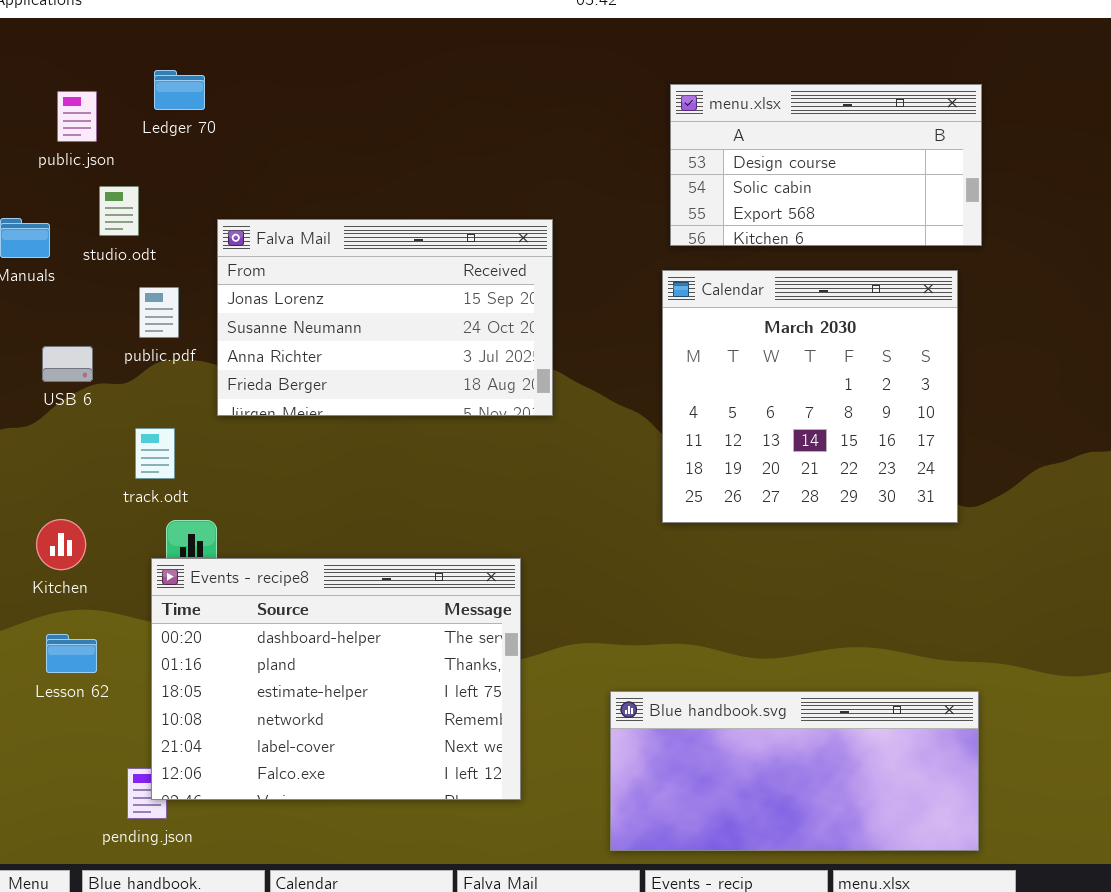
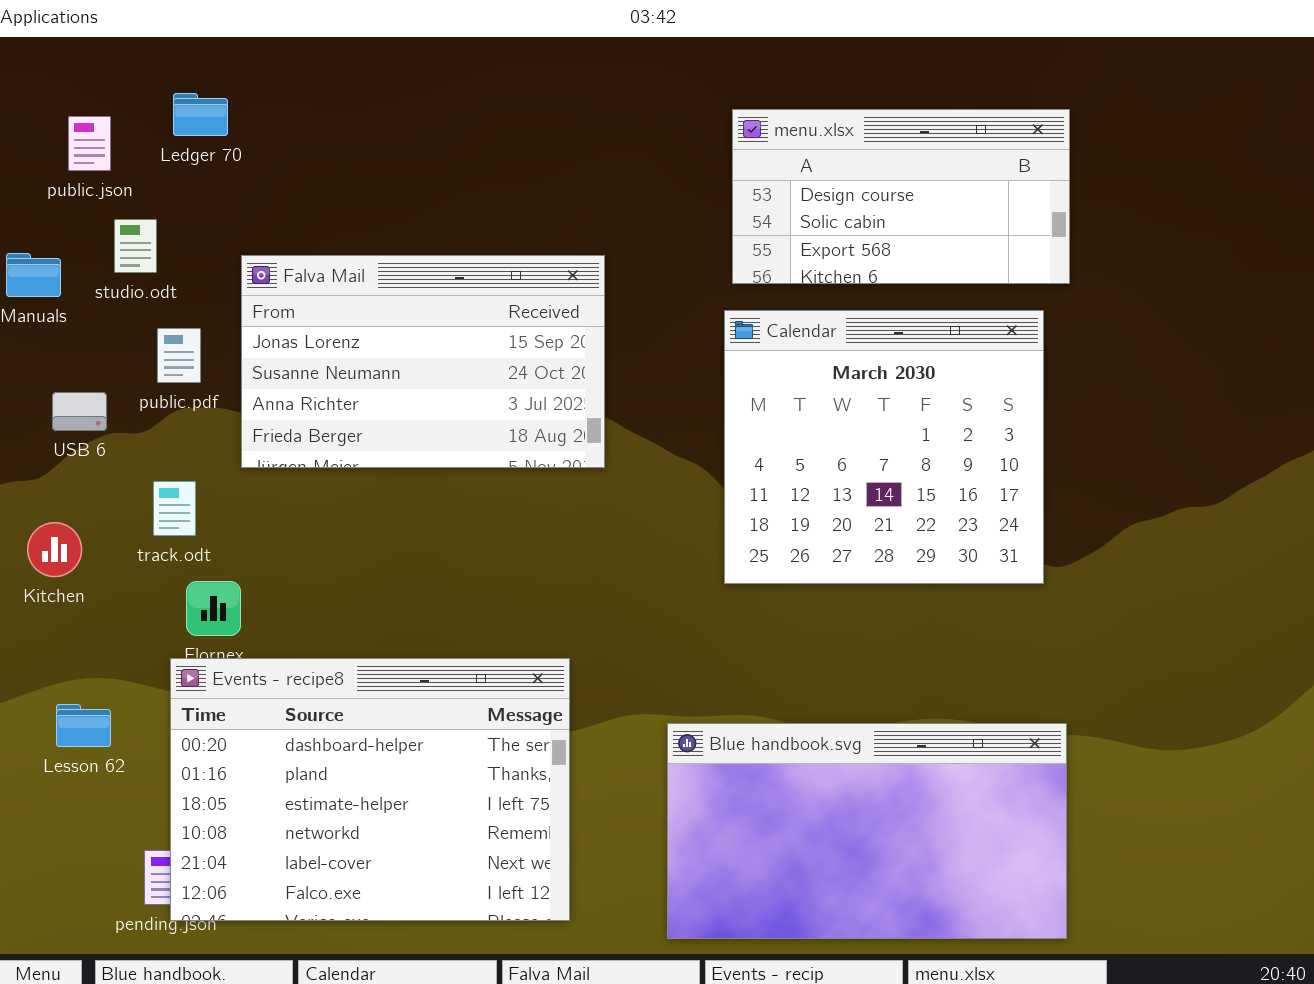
Kitchen: [36,519,86,570] -> [27,522,82,577], moved
Events - recipe8: [151,558,521,800] -> [170,658,570,921], moved
Blue handbook.svg: [610,691,979,851] -> [667,723,1067,939], resized

